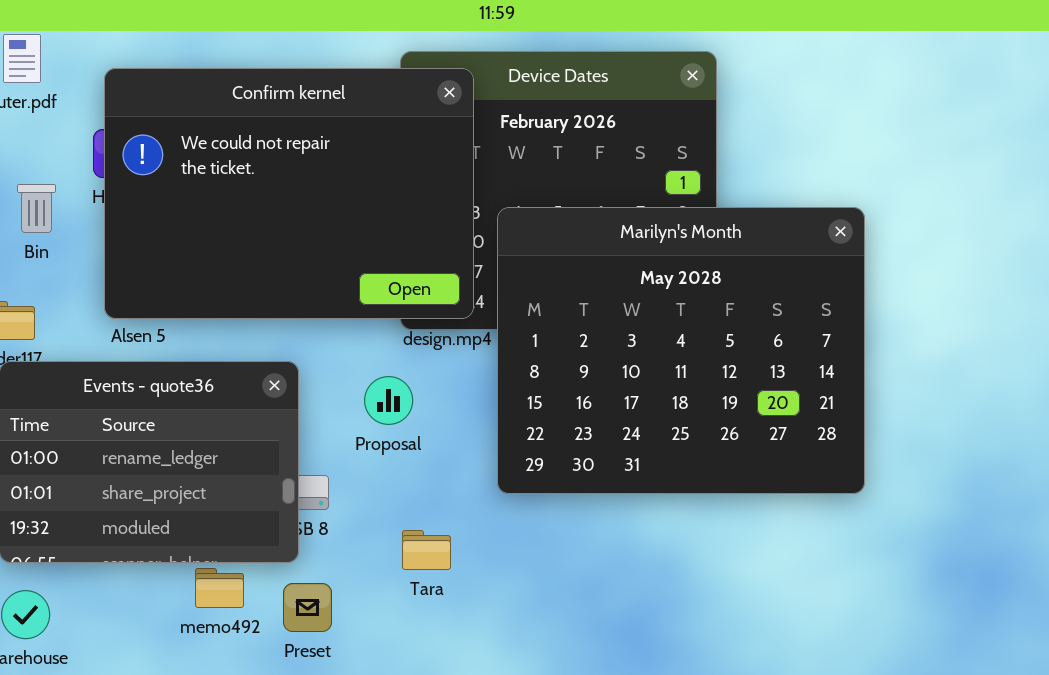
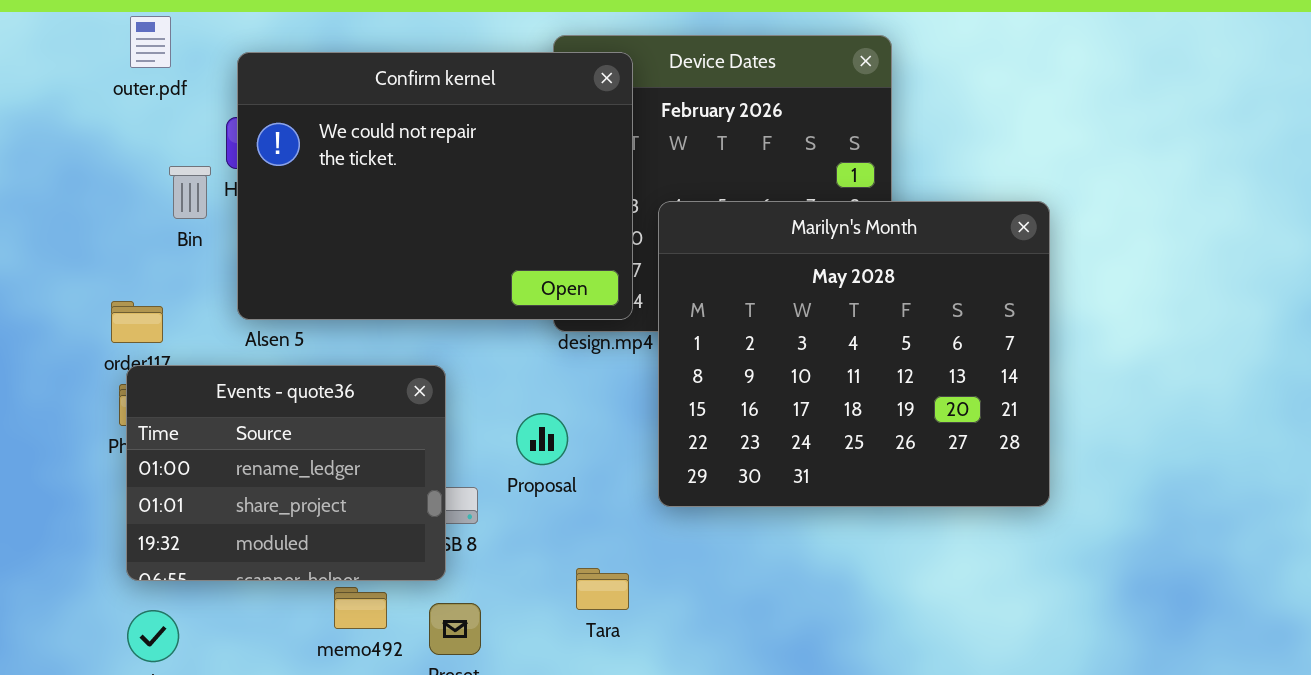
Bin: [17,184,56,233] -> [169,166,211,219], moved
Proposal: [364,376,413,425] -> [516,413,568,465], moved
Tara: [402,530,451,570] -> [576,568,629,610], moved

